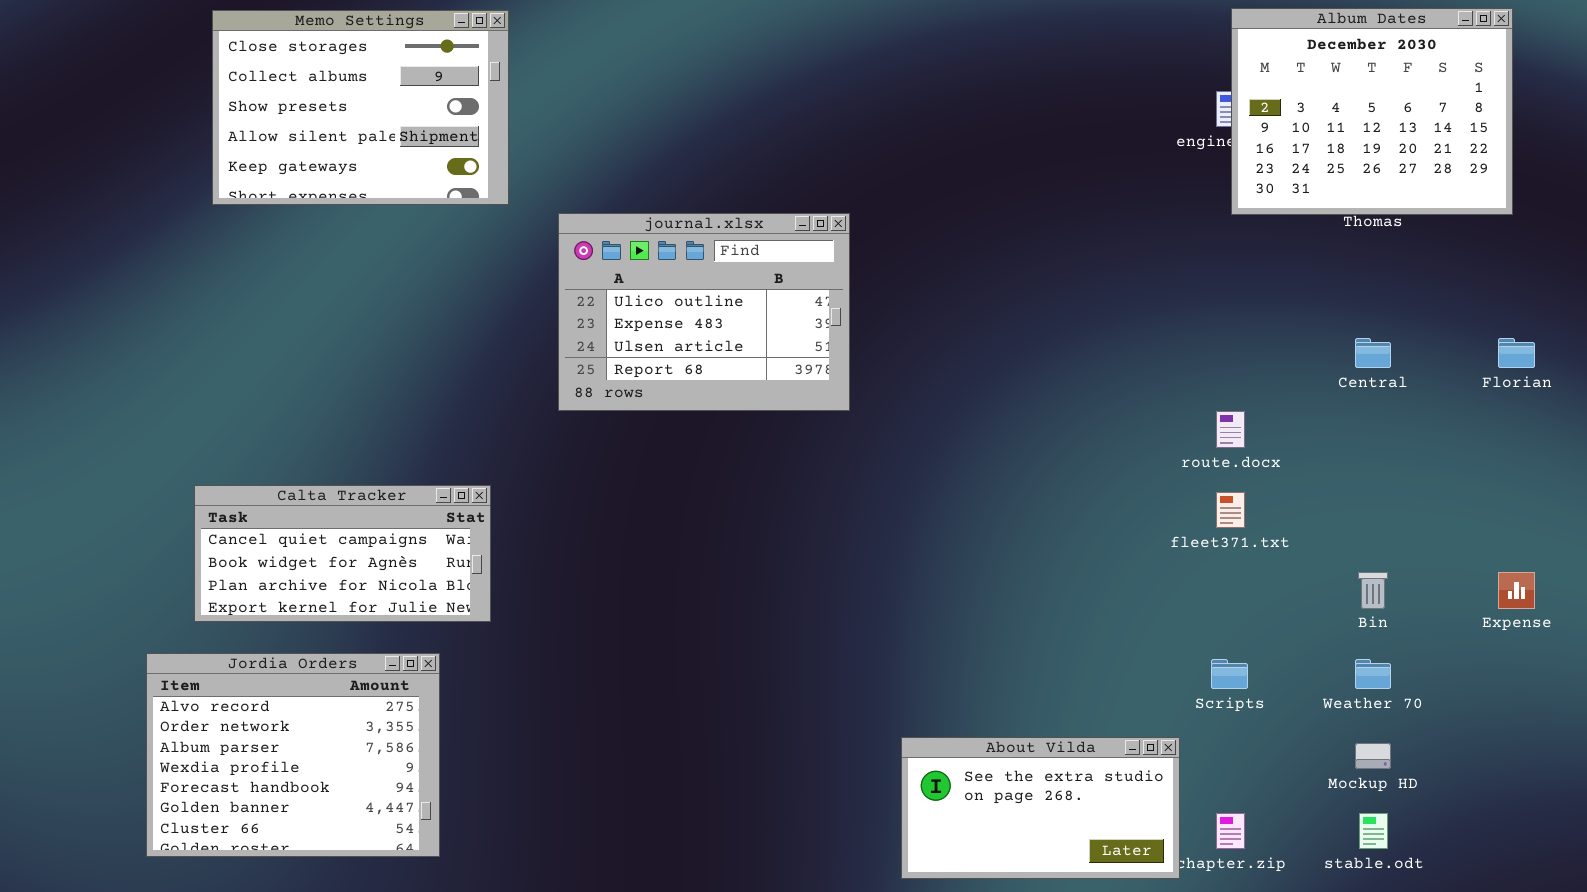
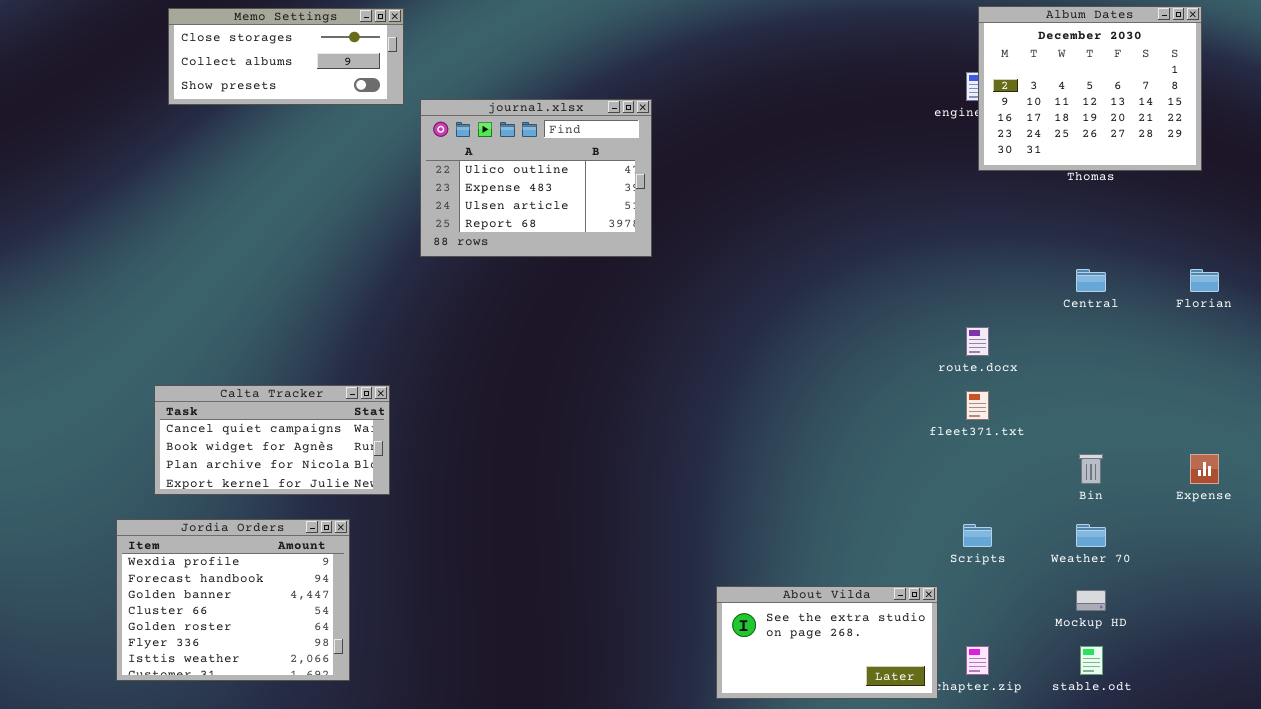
Memo Settings: [212,10,509,205] -> [168,8,404,105], resized
journal.xlsx: [558,213,850,411] -> [420,99,652,257], moved
Jordia Orders: [146,653,440,857] -> [116,519,350,681], scrolled down 3 rows

